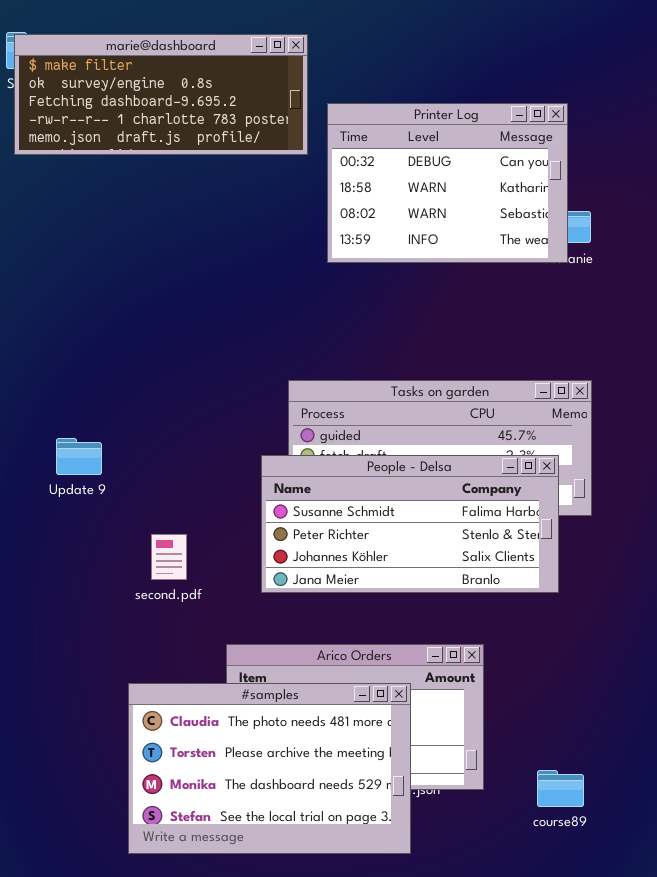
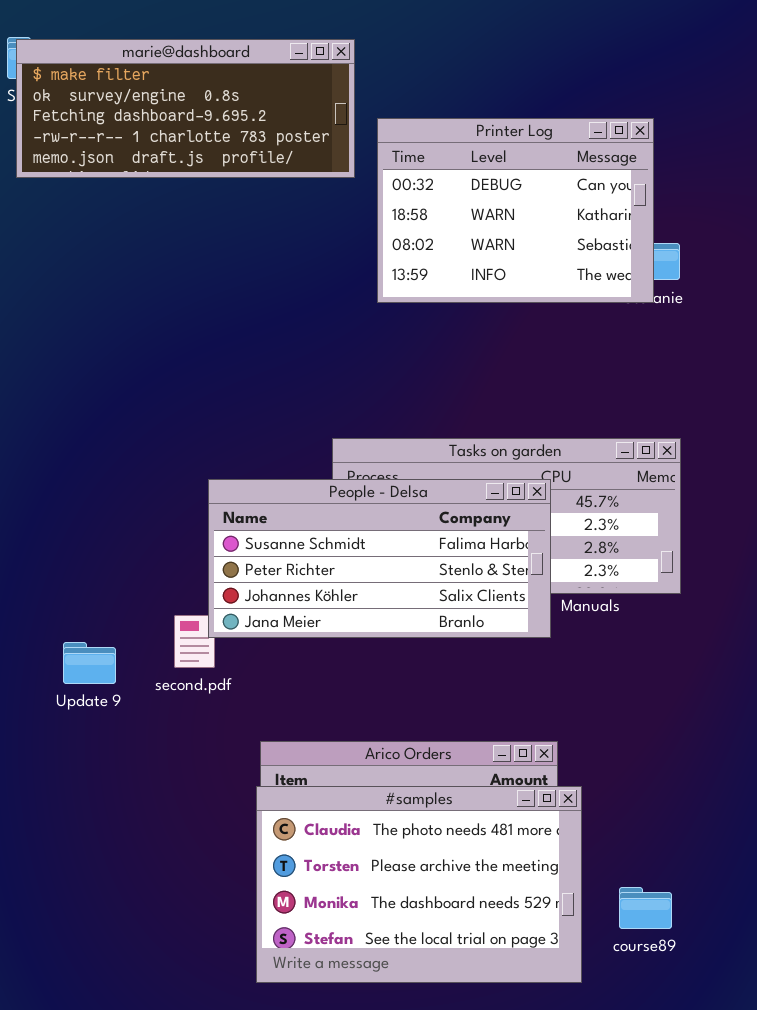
Update 9: [56,438,102,475] -> [63,642,116,684], moved
People - Delsa: [261,455,559,593] -> [208,479,551,638], moved
#samples: [128,683,411,854] -> [256,786,582,983], moved

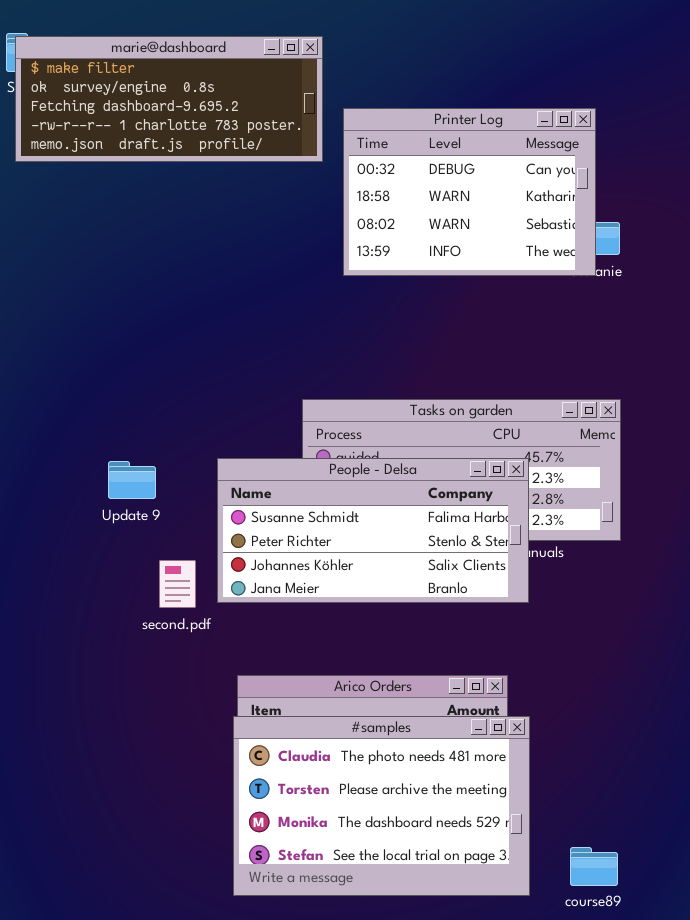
People - Delsa: [208,479,551,638] -> [217,458,529,603], moved
Update 9: [63,642,116,684] -> [108,461,156,499], moved
course89: [619,887,672,929] -> [570,847,618,886], moved

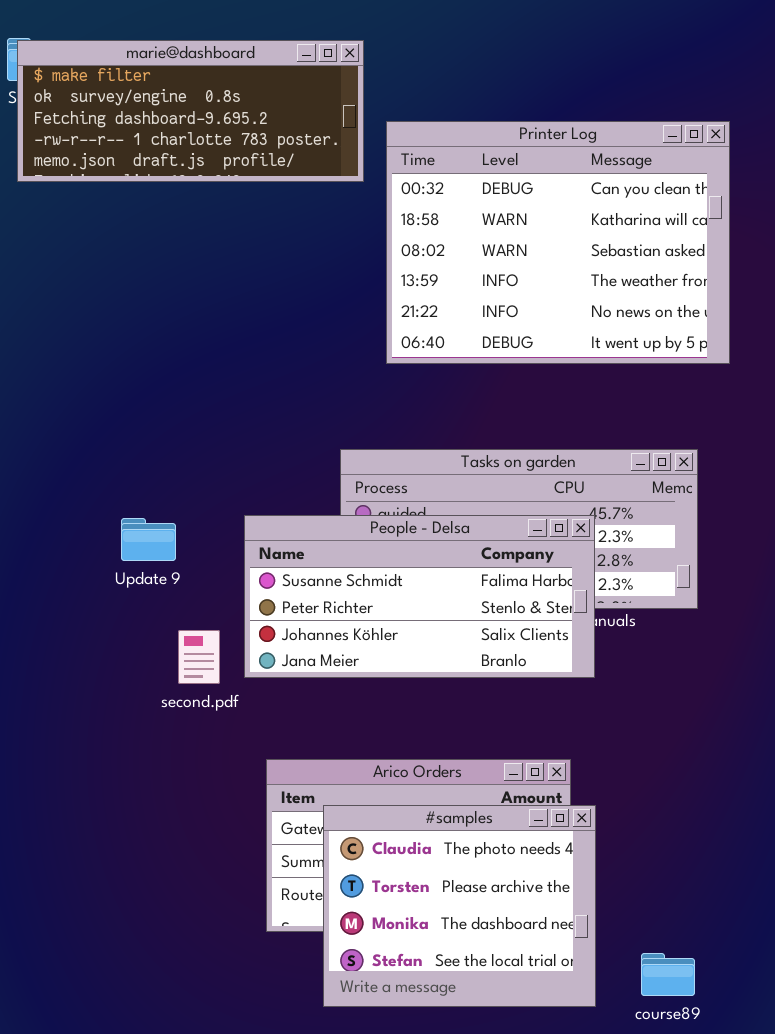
Printer Log: [343,108,596,276] -> [386,121,730,364], resized
#samples: [233,716,530,896] -> [323,805,596,1007], resized

